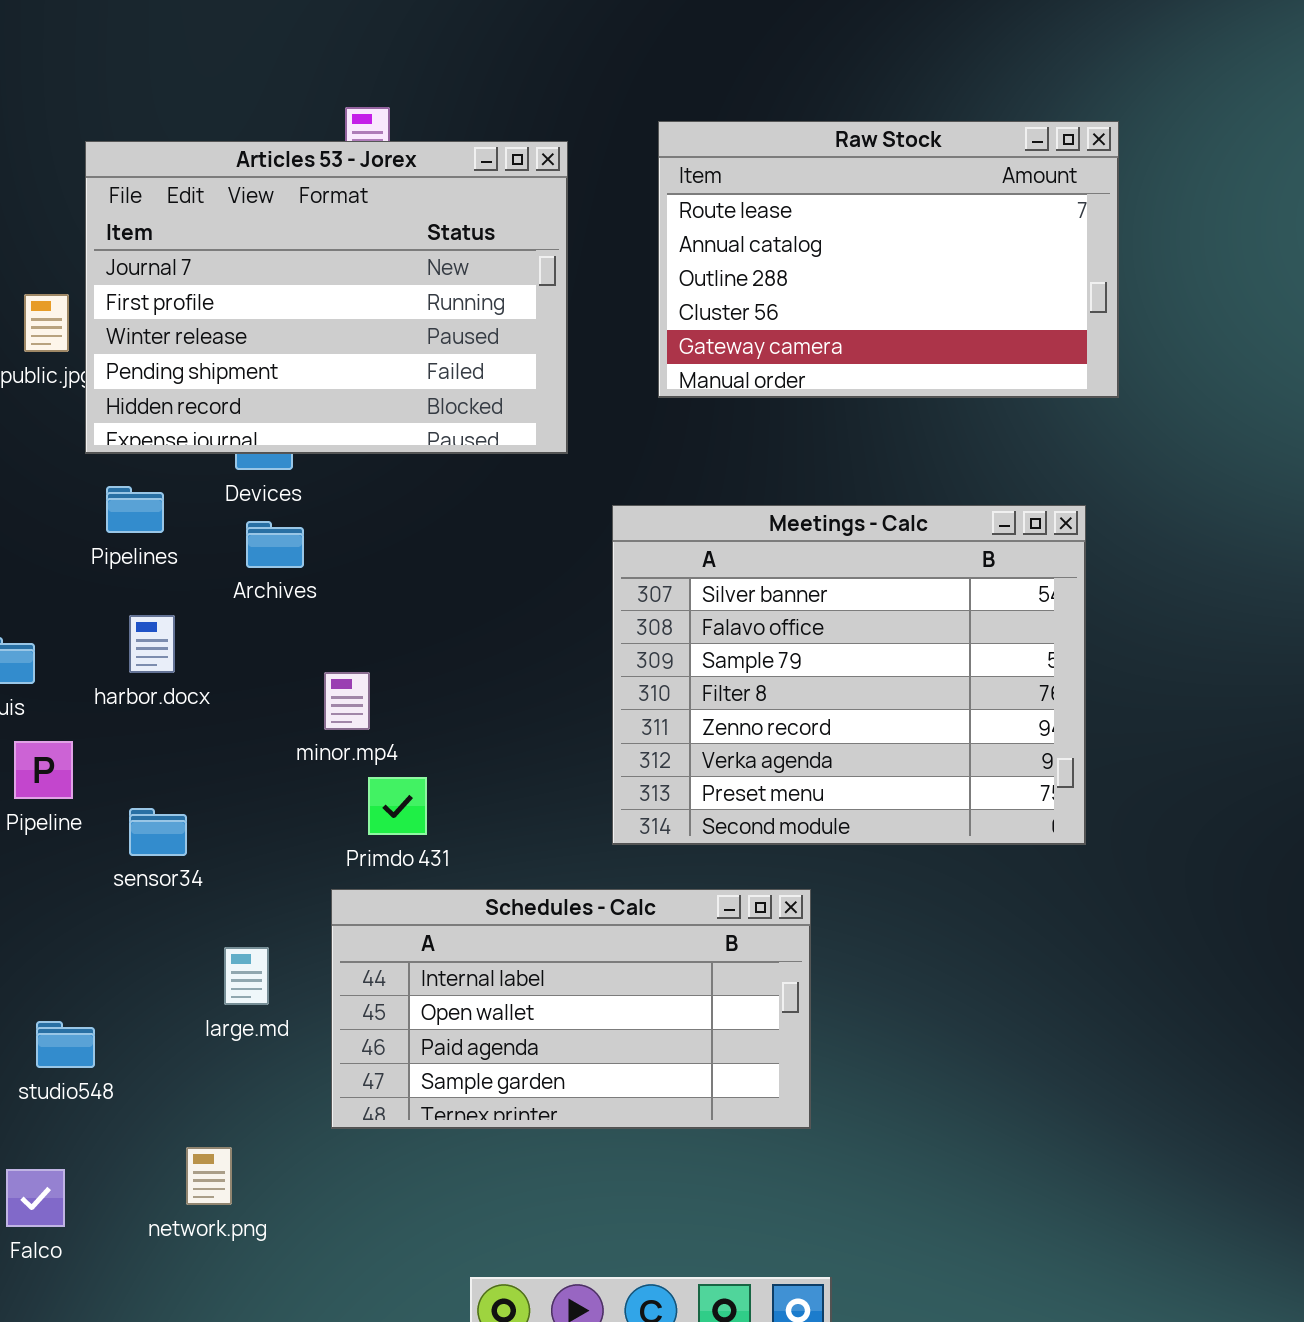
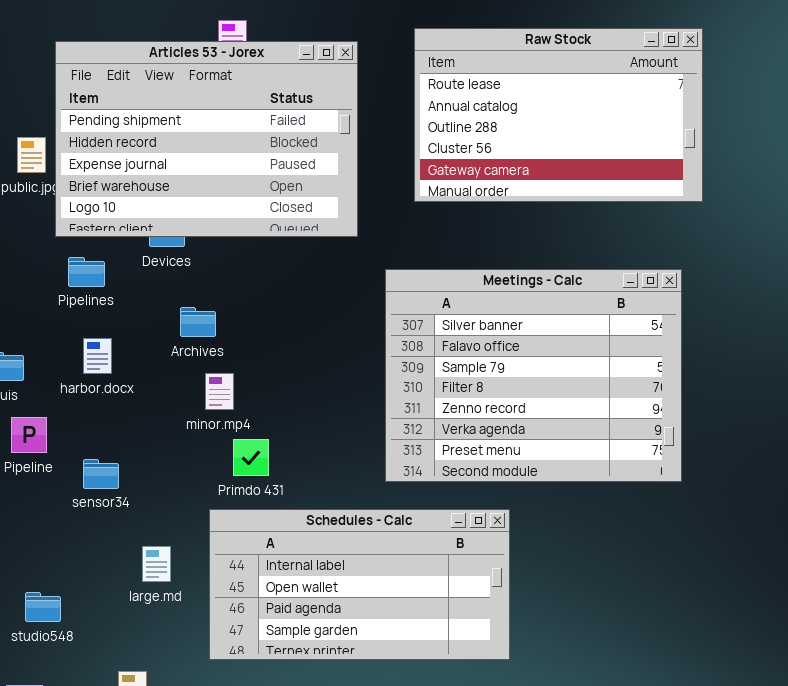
Articles 53 - Jorex: [85,141,568,454] -> [55,41,358,237], scrolled down 3 rows
Archives: [246,521,304,568] -> [180,307,216,337], moved

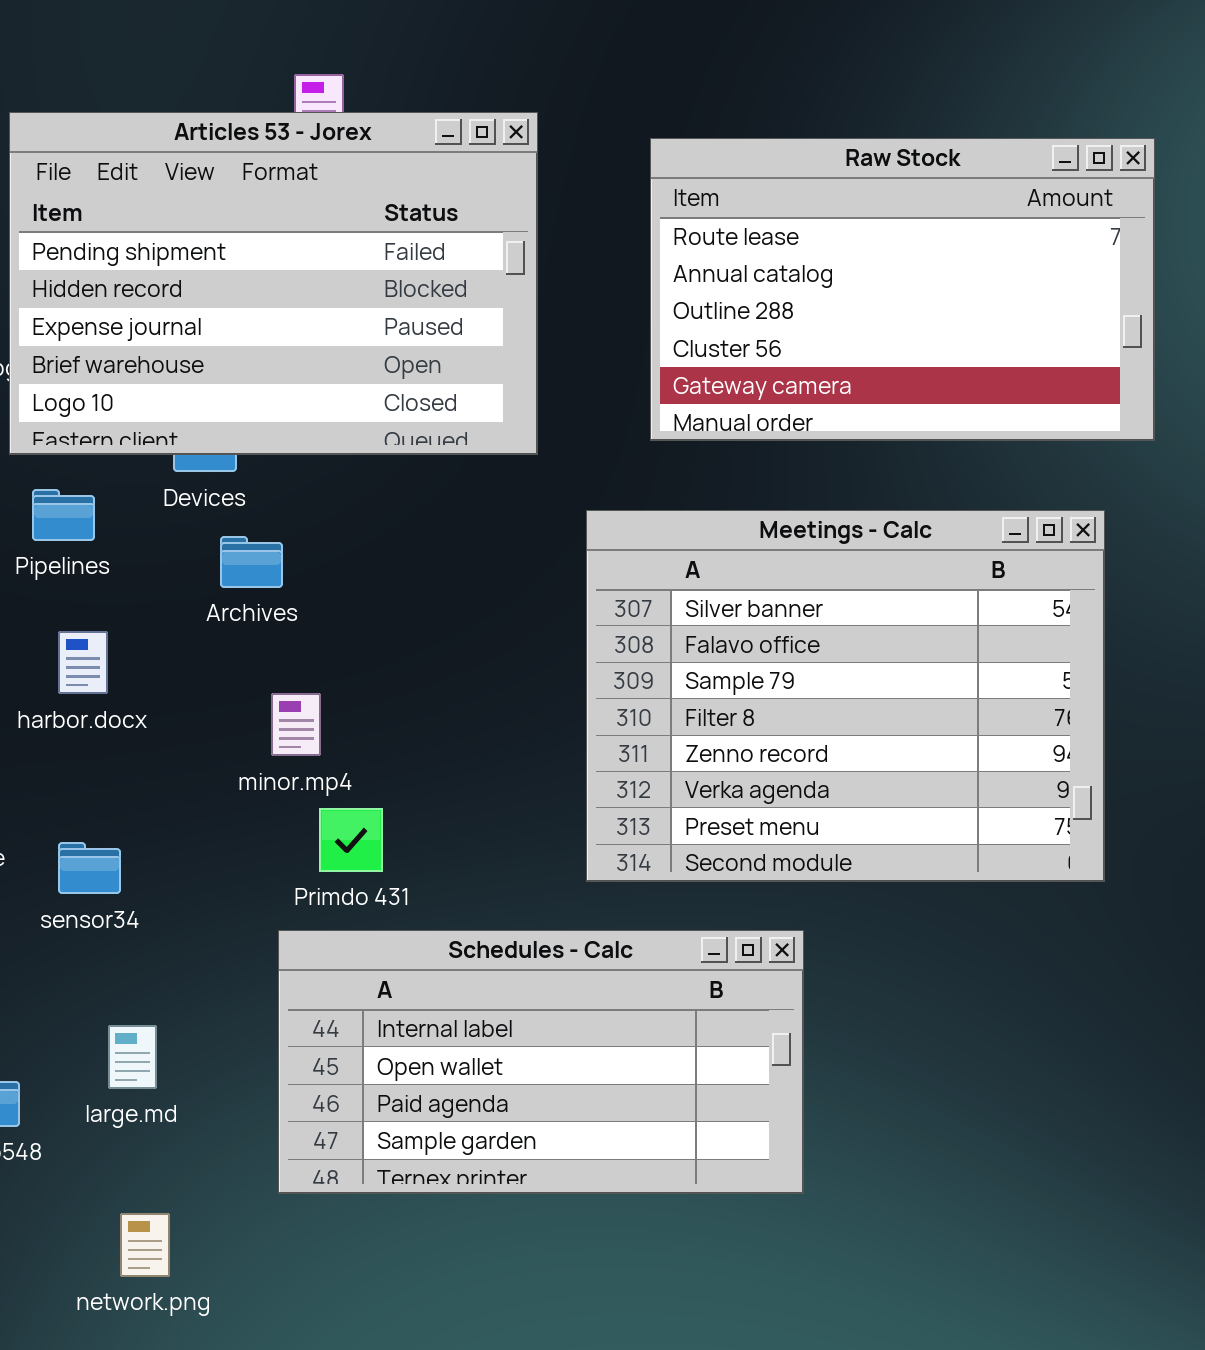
Raw Stock: [414,28,703,202] -> [650,138,1155,441], moved
Archives: [180,307,216,337] -> [220,536,283,588], moved
large.md: [142,546,171,582] -> [108,1025,157,1089], moved

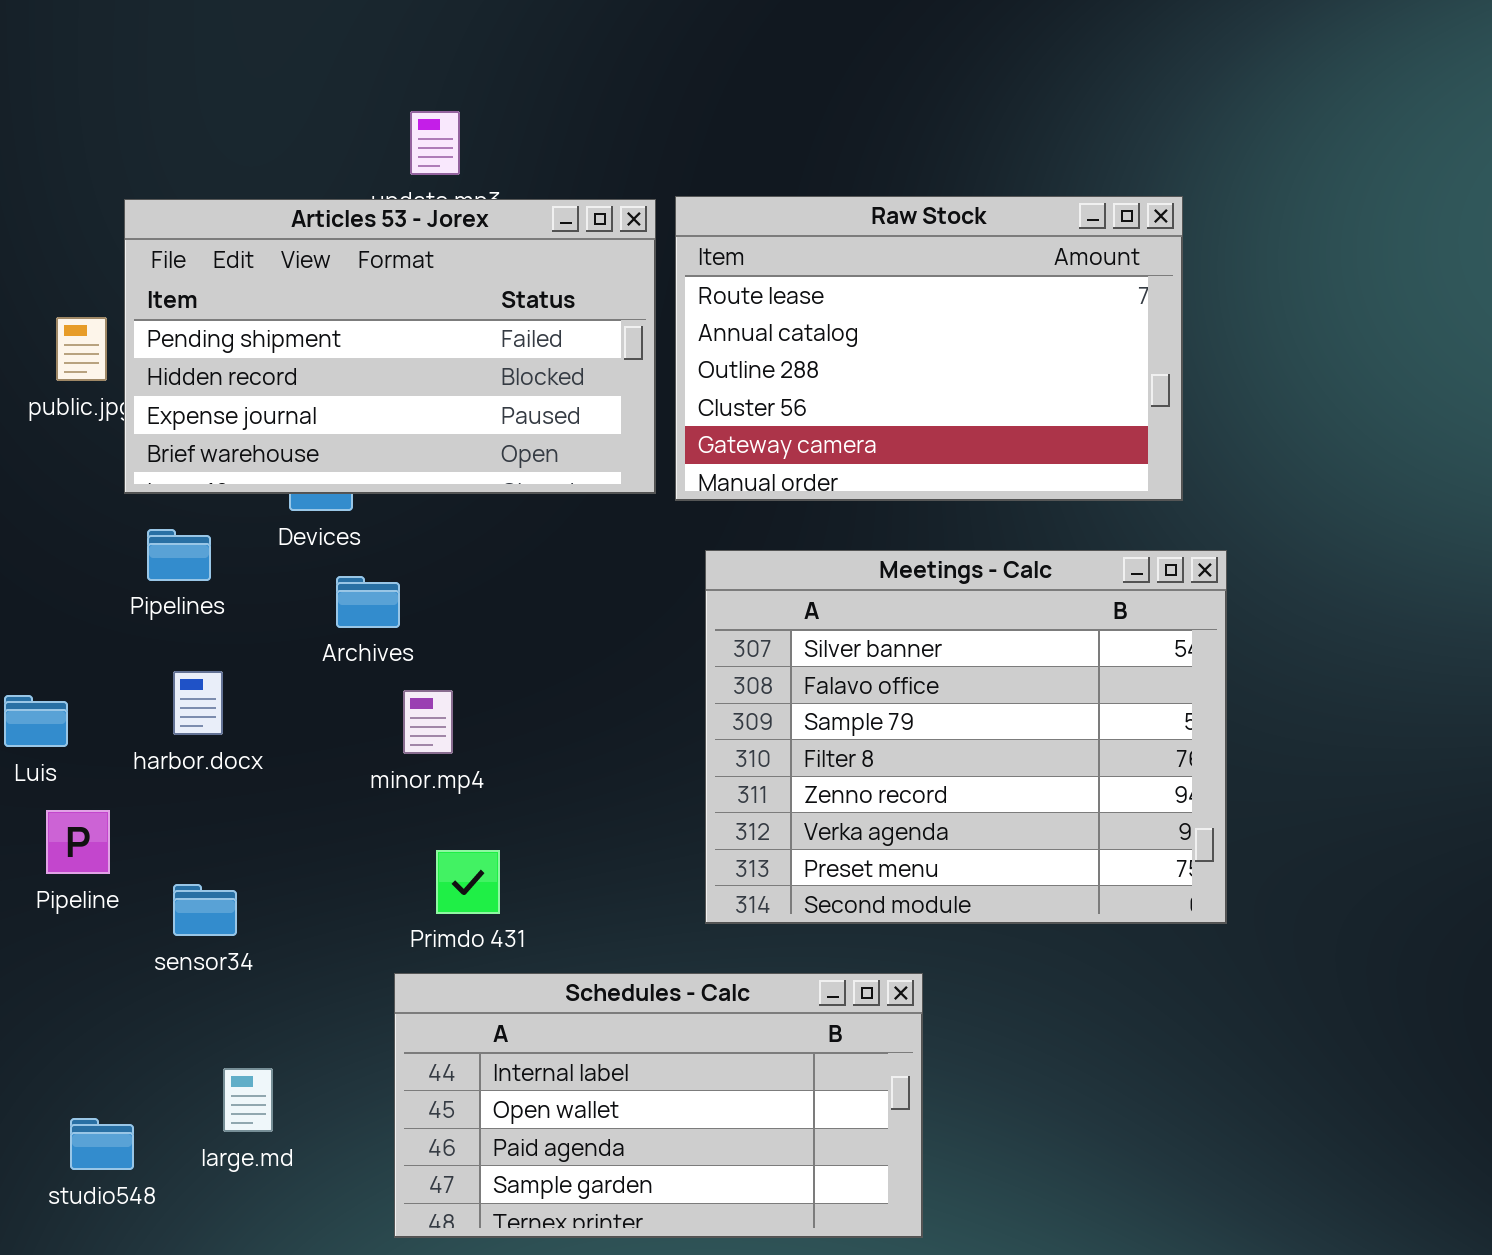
Articles 53 - Jorex: [9,112,538,455] -> [124,199,656,494], resized
Raw Stock: [650,138,1155,441] -> [675,196,1183,501], moved
minor.mp4: [271,693,321,756] -> [403,690,453,754], moved

